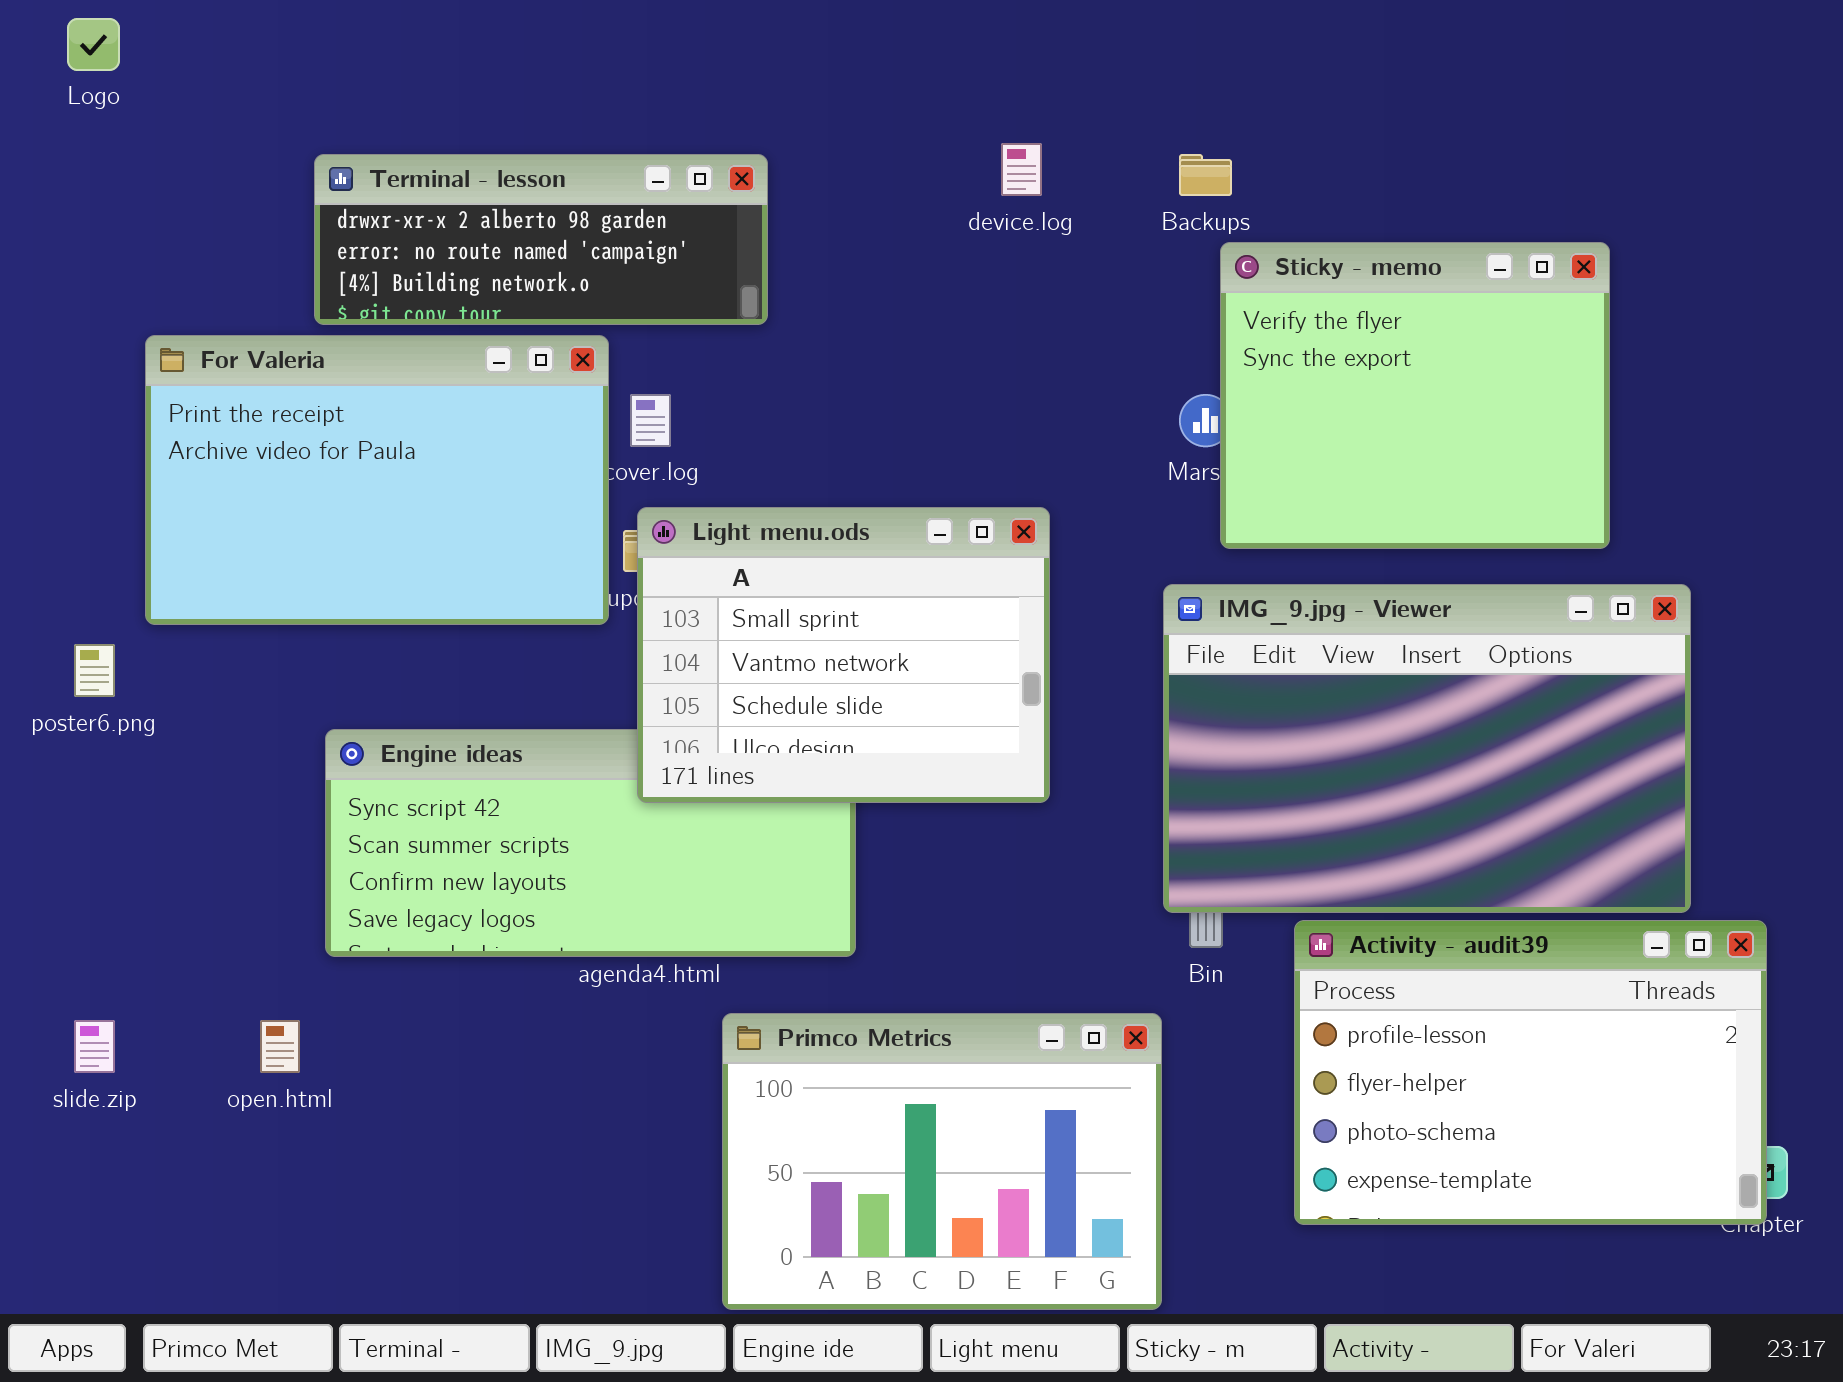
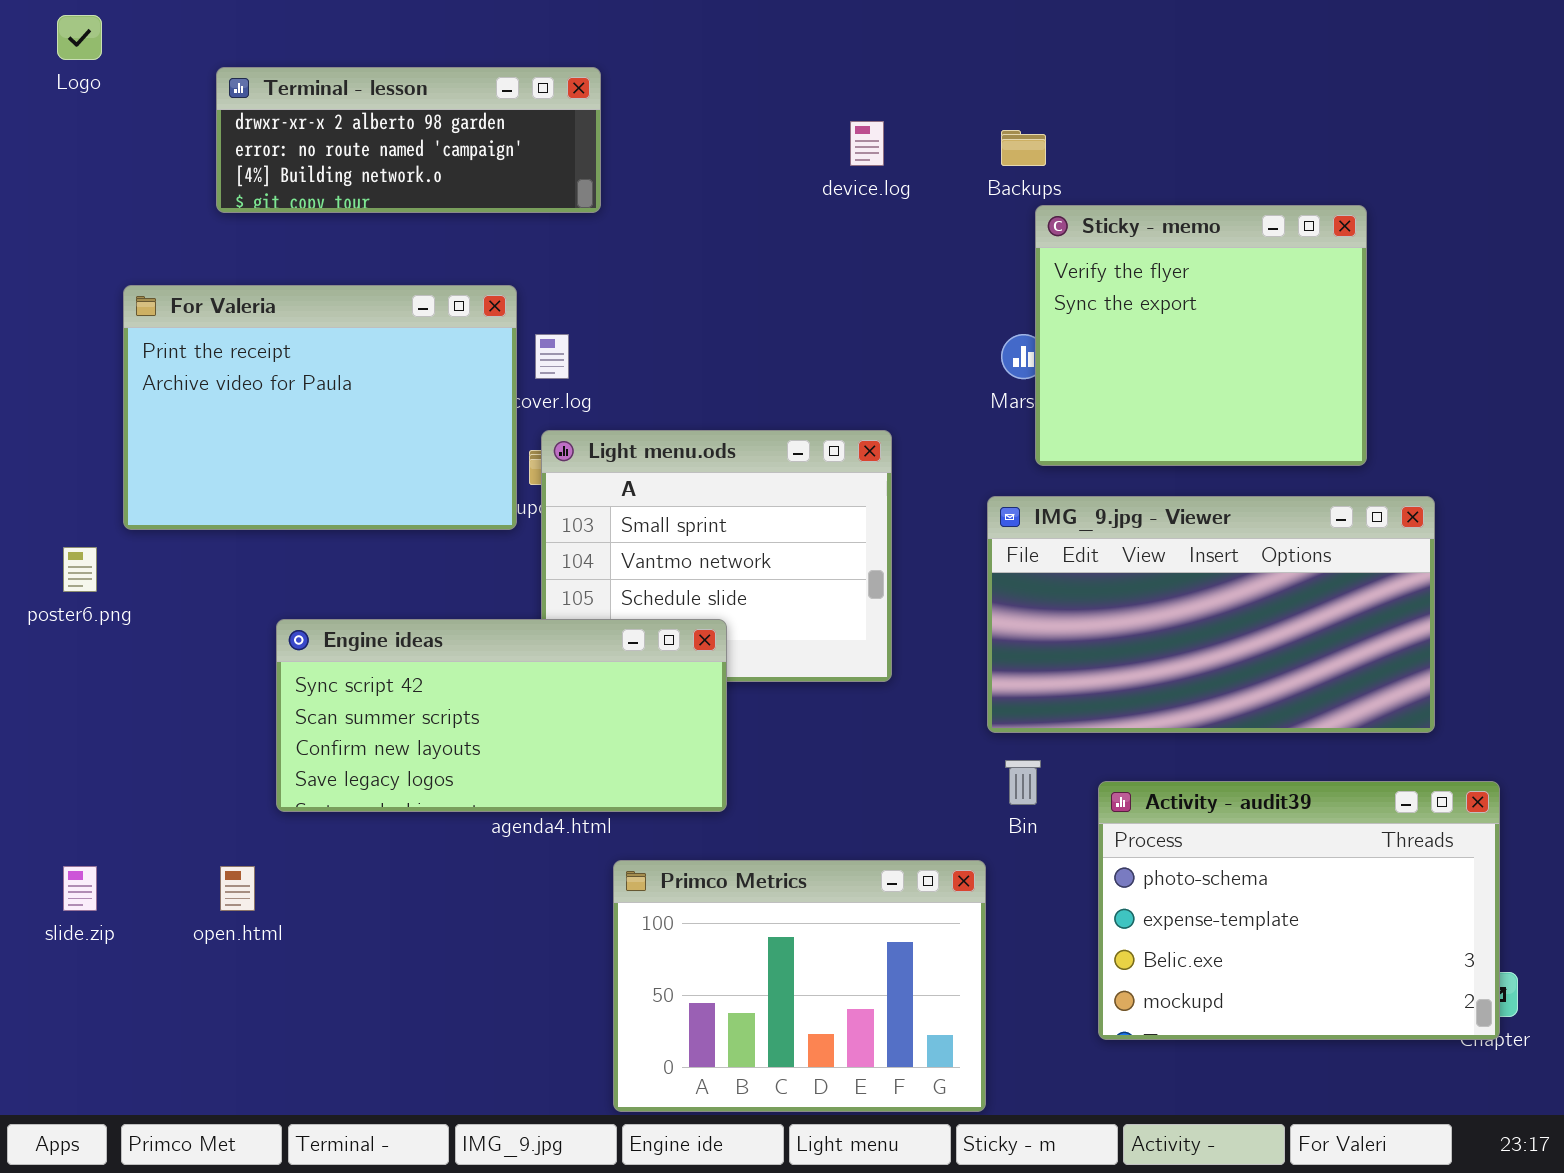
Terminal - lesson: [314,154,768,325] -> [216,67,601,213], moved
IMG_9.jpg - Viewer: [1163,584,1691,913] -> [987,496,1435,733], resized
Engine ideas: [325,729,856,957] -> [276,619,727,812], raised
Activity - audit39: [1294,920,1767,1225] -> [1098,781,1500,1040], scrolled down 2 rows

